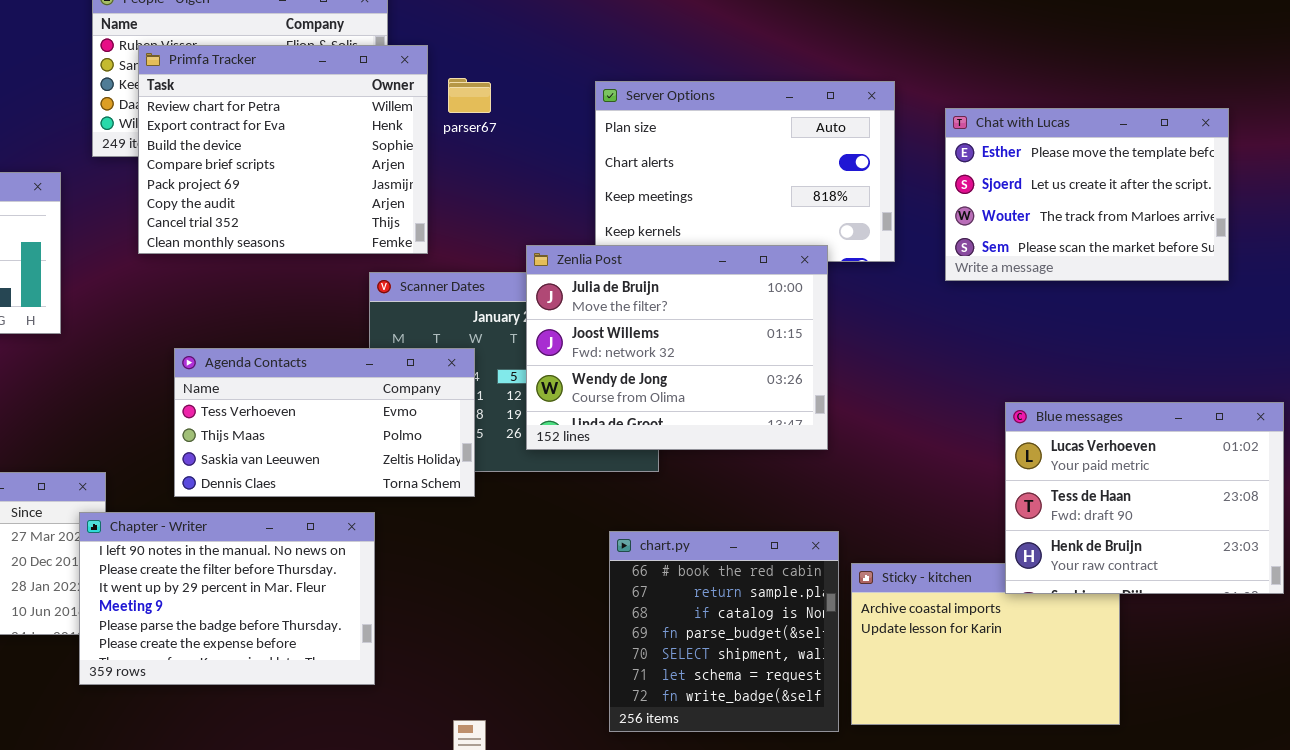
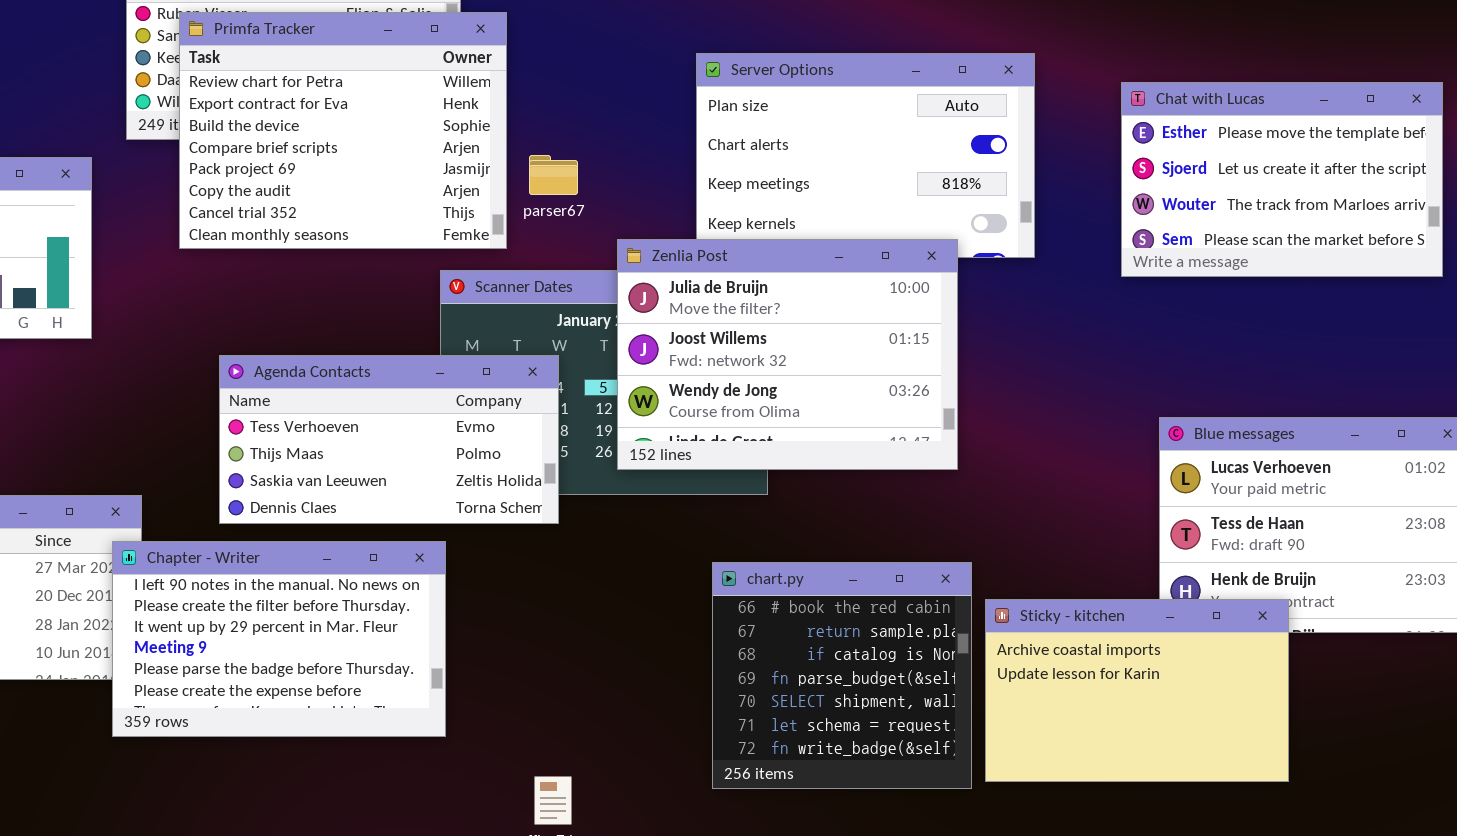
parser67: [448,78,491,113] -> [529,155,578,195], moved
Chat with Lucas: [945,108,1229,281] -> [1121,82,1443,277], moved
Sticky - kitchen: [851,563,1120,725] -> [985,599,1289,782], raised

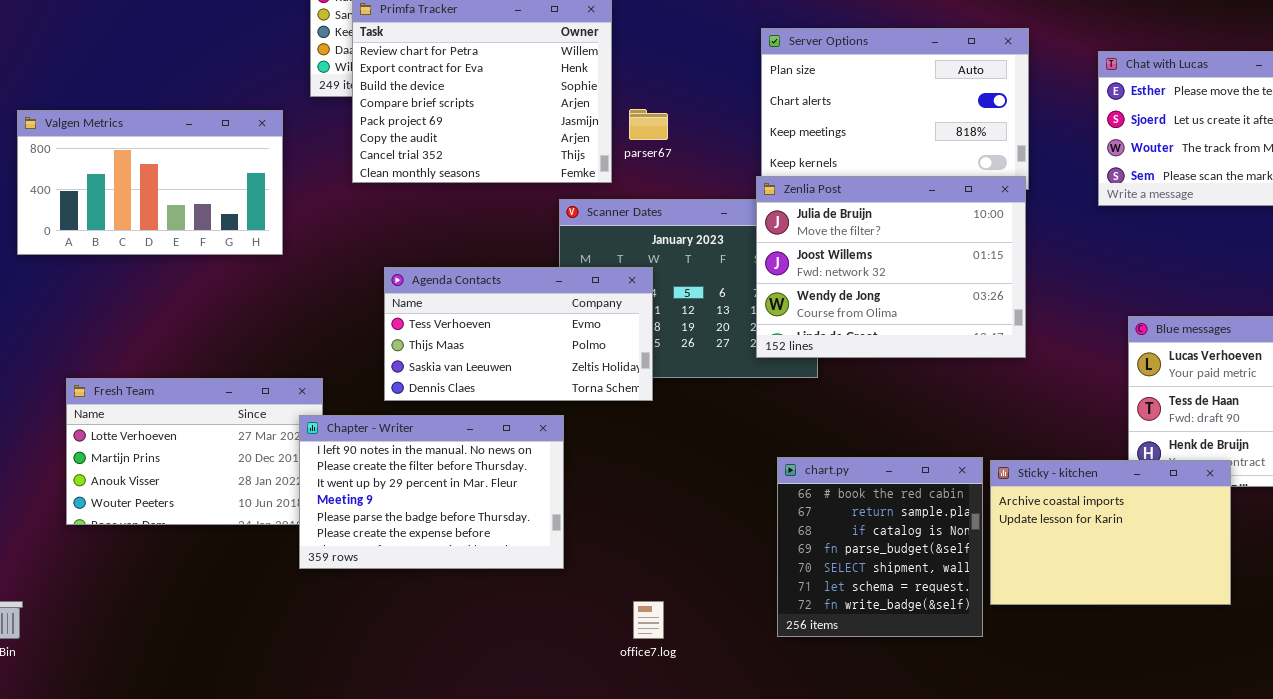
Zenlia Post: [617,239,958,470] -> [756,176,1026,358], moved
chart.py: [712,562,972,789] -> [777,457,983,637], moved

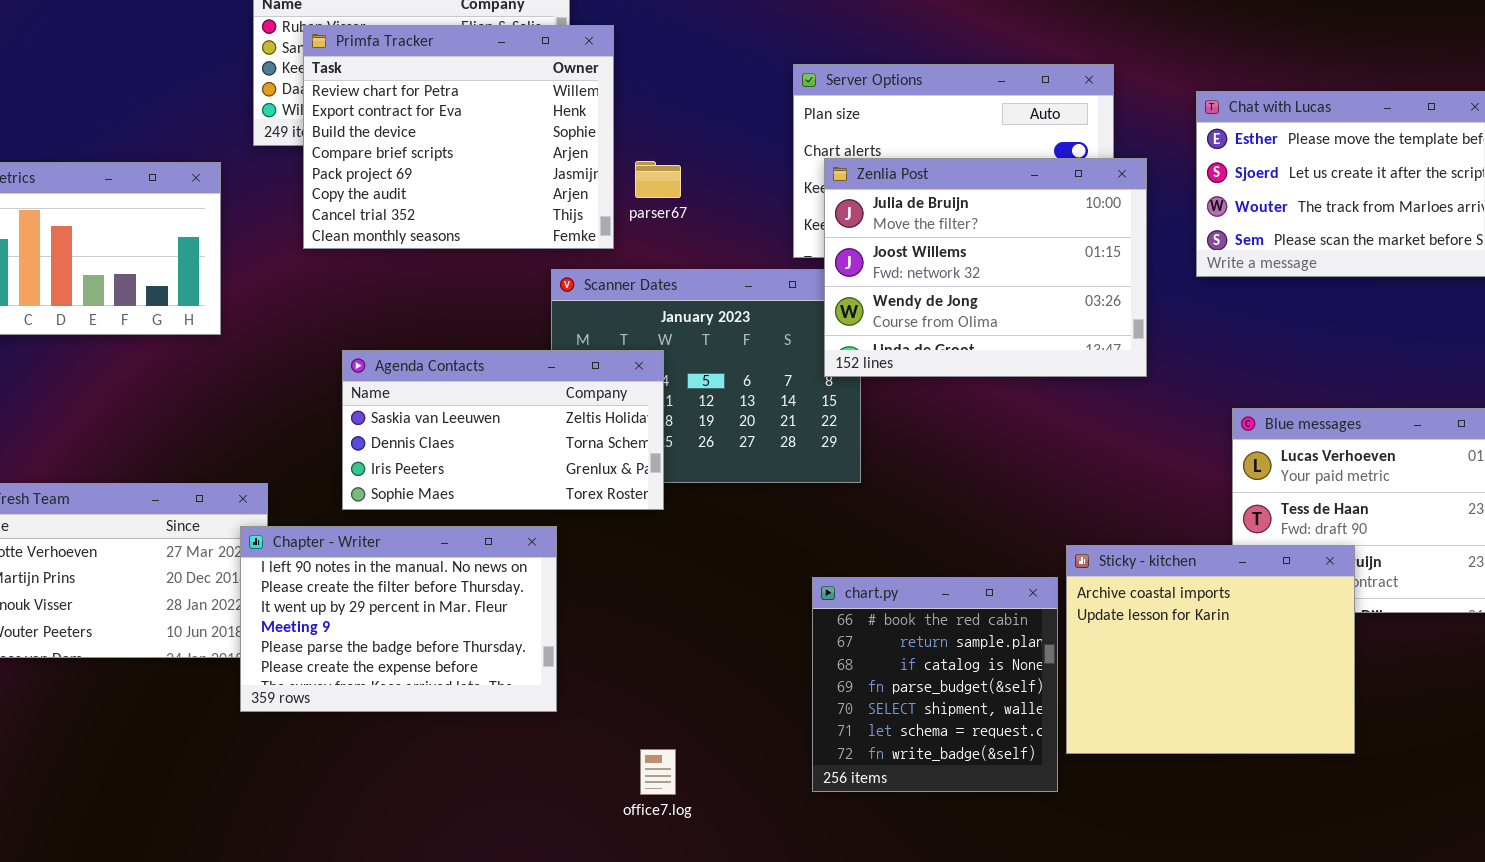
Zenlia Post: [756,176,1026,358] -> [824,158,1147,377], moved
Agenda Contacts: [384,267,653,401] -> [342,350,664,510], scrolled down 2 rows
Sticky - kitchen: [990,460,1231,605] -> [1066,545,1355,754], resized

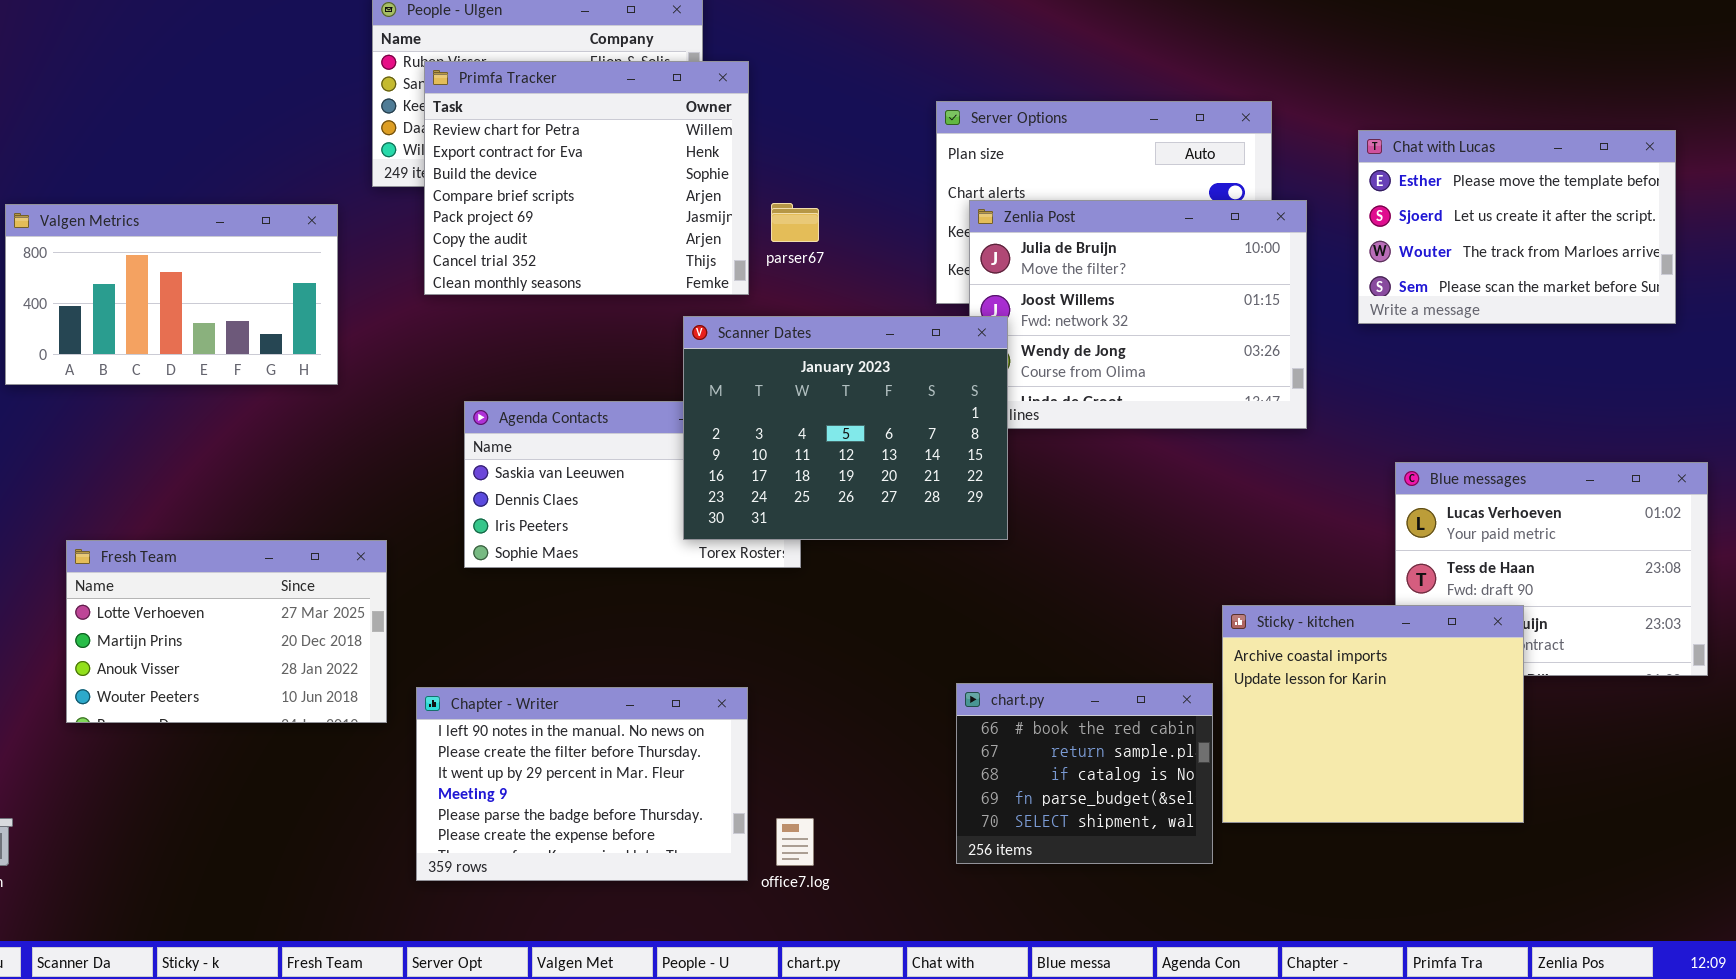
Scanner Dates: [551,269,861,483] -> [683,316,1008,540], raised
Chapter - Writer: [240,526,557,712] -> [416,687,748,881], moved
chart.py: [812,577,1058,792] -> [956,683,1213,864], resized

